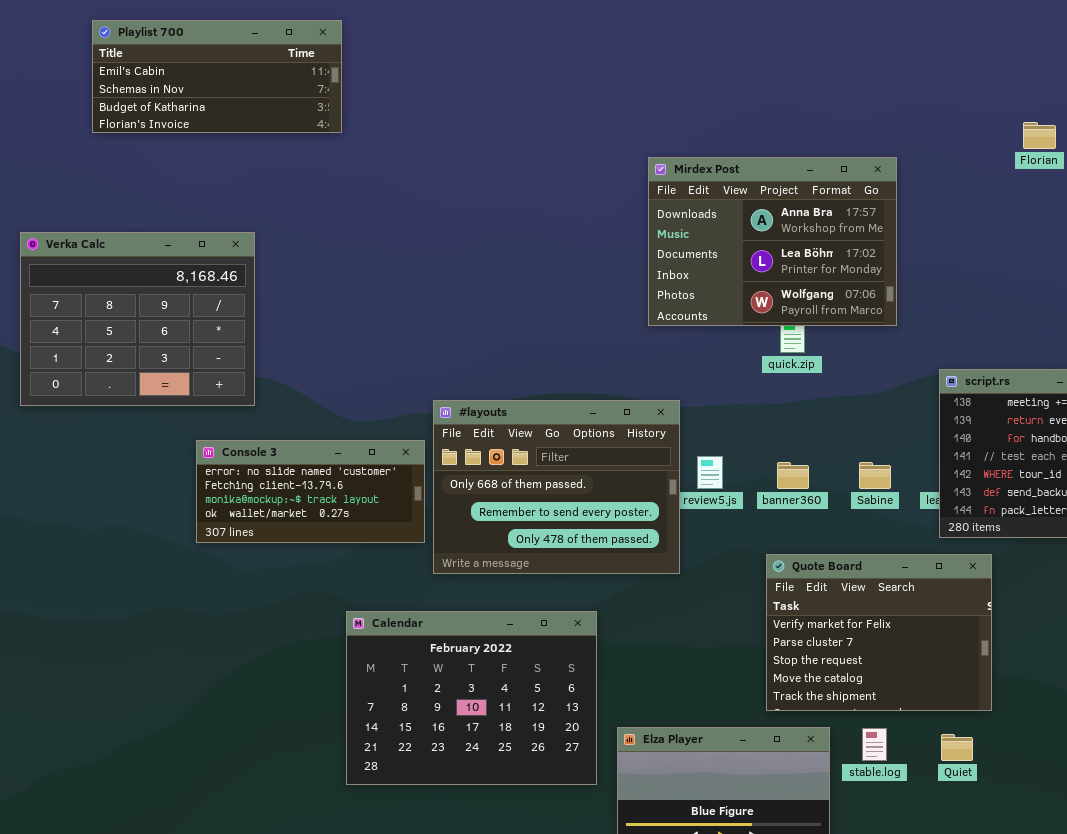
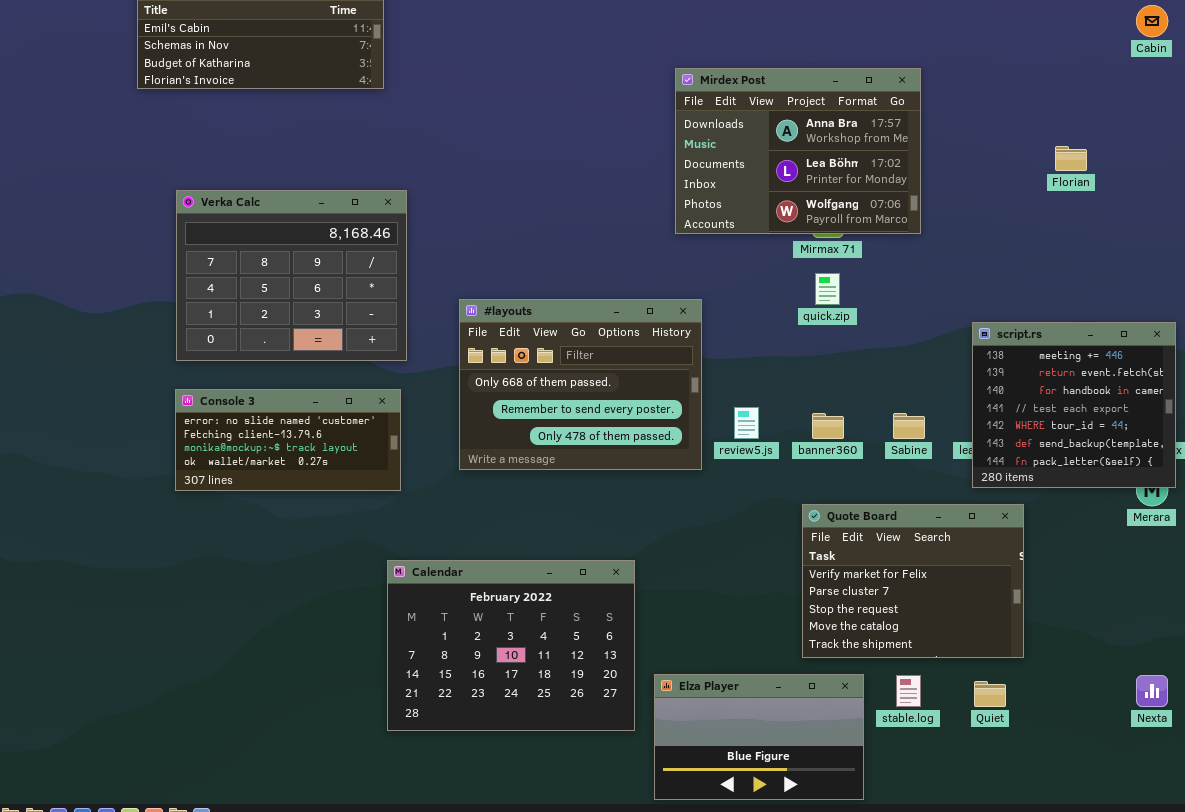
Florian: [1023,122,1056,149] -> [1055,146,1087,171], moved
Mirdex Post: [648,157,897,326] -> [675,68,921,234], moved
Verka Calc: [20,232,255,406] -> [176,190,407,361], moved
#layouts: [433,400,680,574] -> [459,299,702,470], moved
Console 3: [196,440,425,543] -> [175,389,401,491], moved

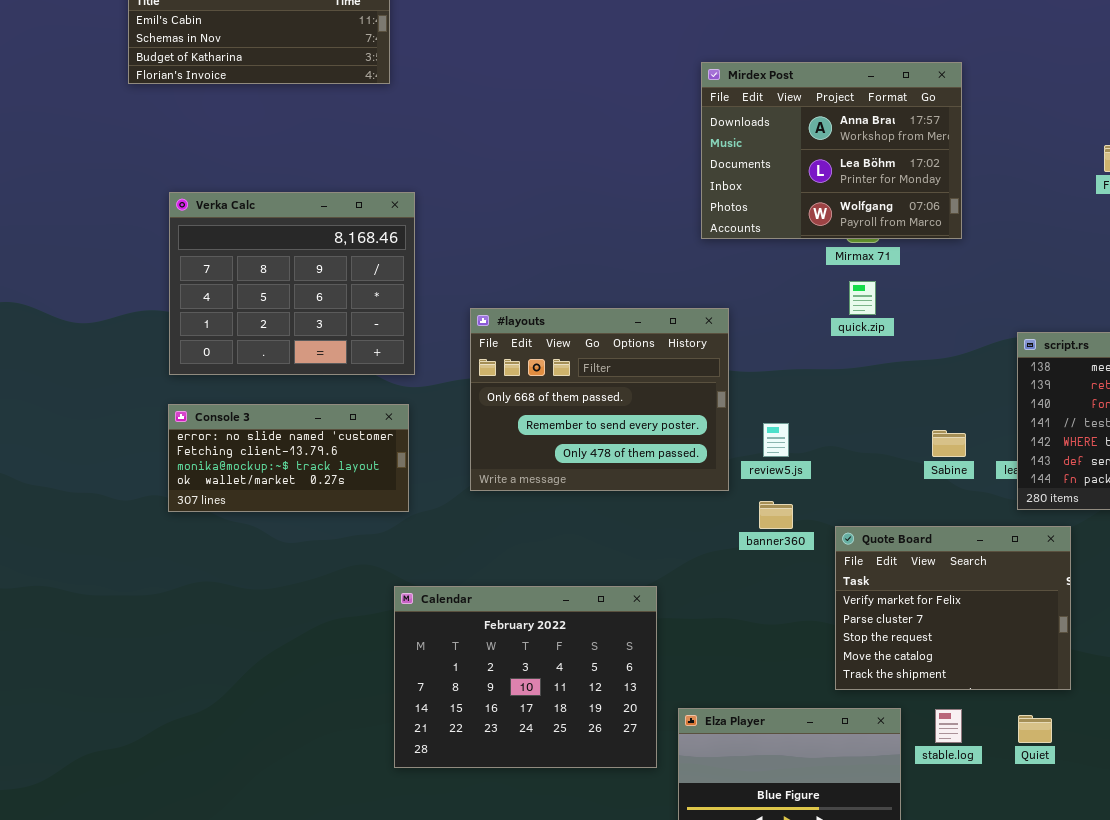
banner360: [812,413,844,439] -> [759,501,793,529], moved

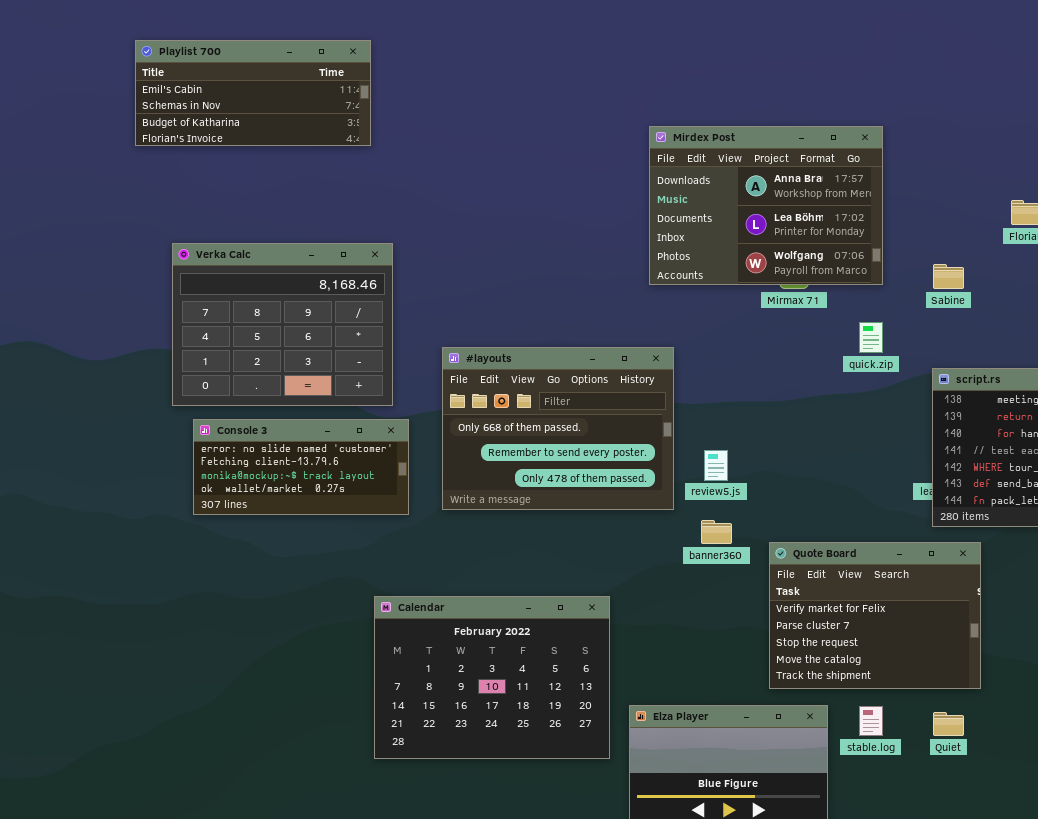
quick.zip: [849,281,876,315] -> [859,322,883,353], moved
Console 3: [168,404,409,512] -> [193,419,409,515], moved
Sabine: [932,430,966,457] -> [933,264,964,289], moved

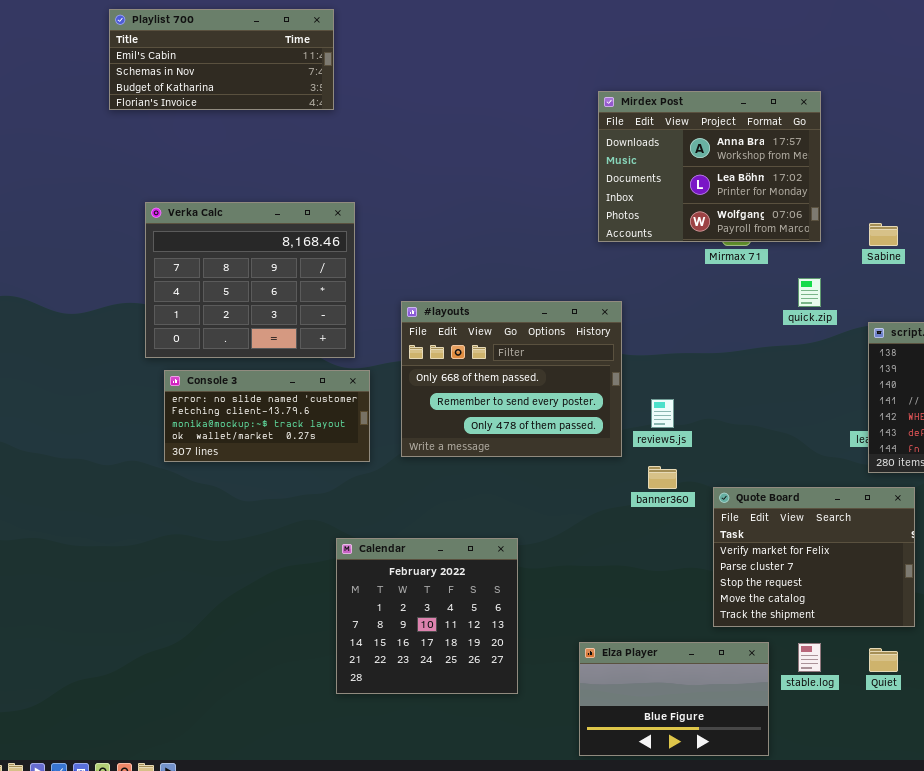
Calendar: [374,596,610,759] -> [336,538,518,694], resized

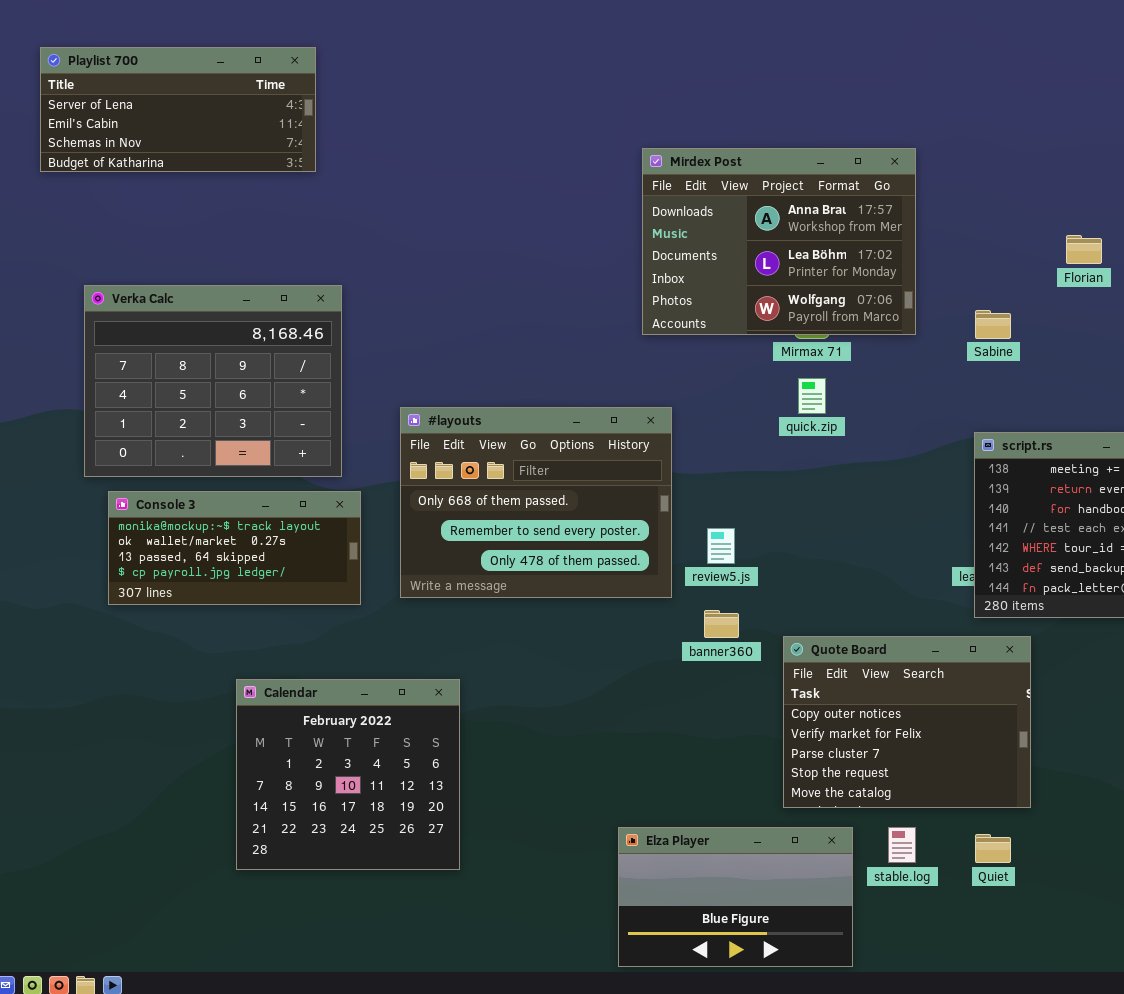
Playlist 700: [109,9,334,110] -> [40,47,316,172], scrolled up 1 row
quick.zip: [798,278,821,307] -> [798,378,826,414], moved
Console 3: [164,370,370,462] -> [108,491,361,605], scrolled down 2 rows
Quote Board: [713,487,915,627] -> [783,636,1031,808], scrolled up 1 row
Calendar: [336,538,518,694] -> [236,679,460,870], moved

